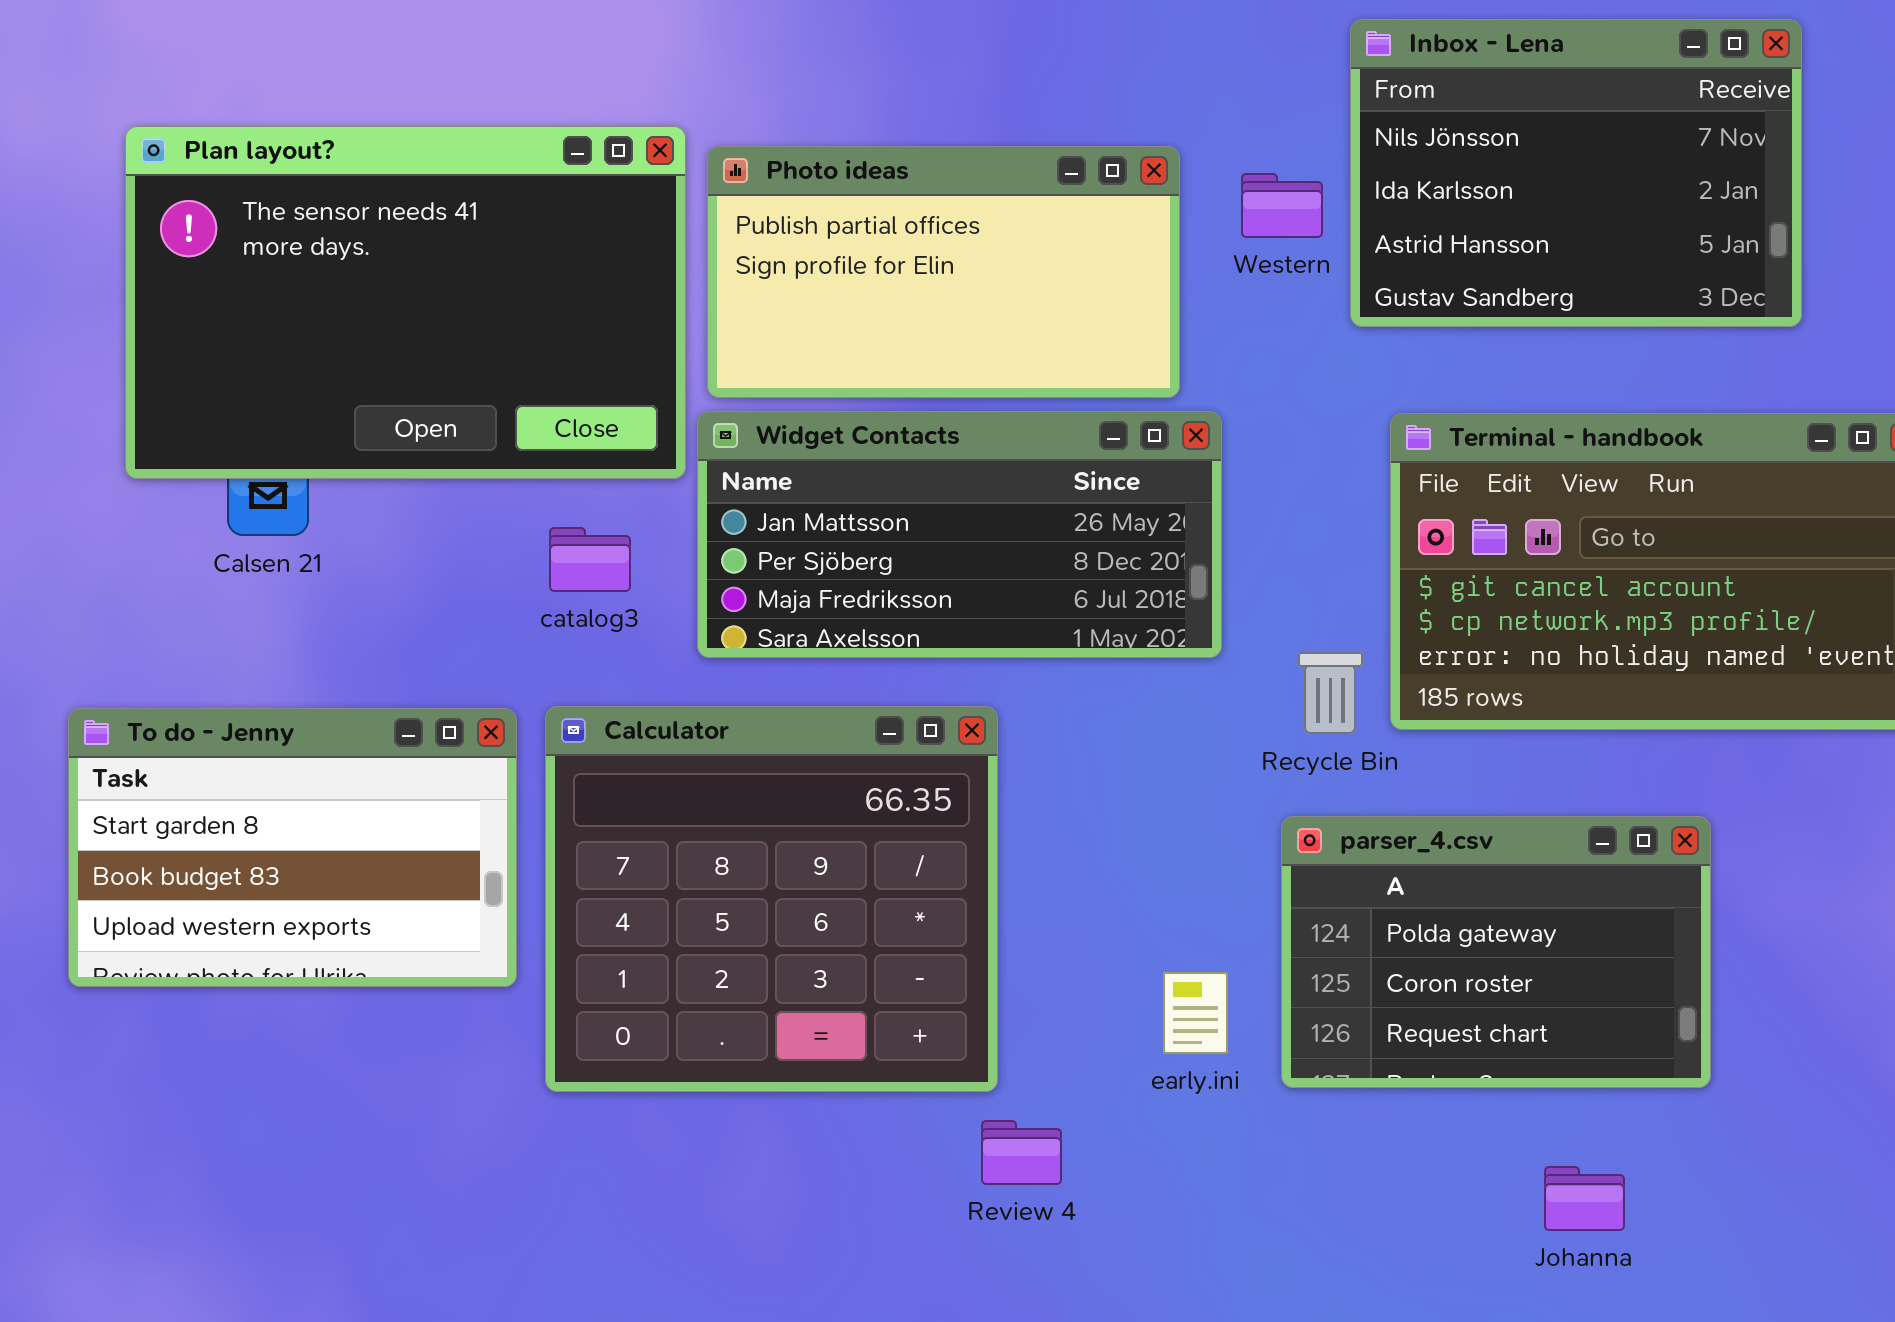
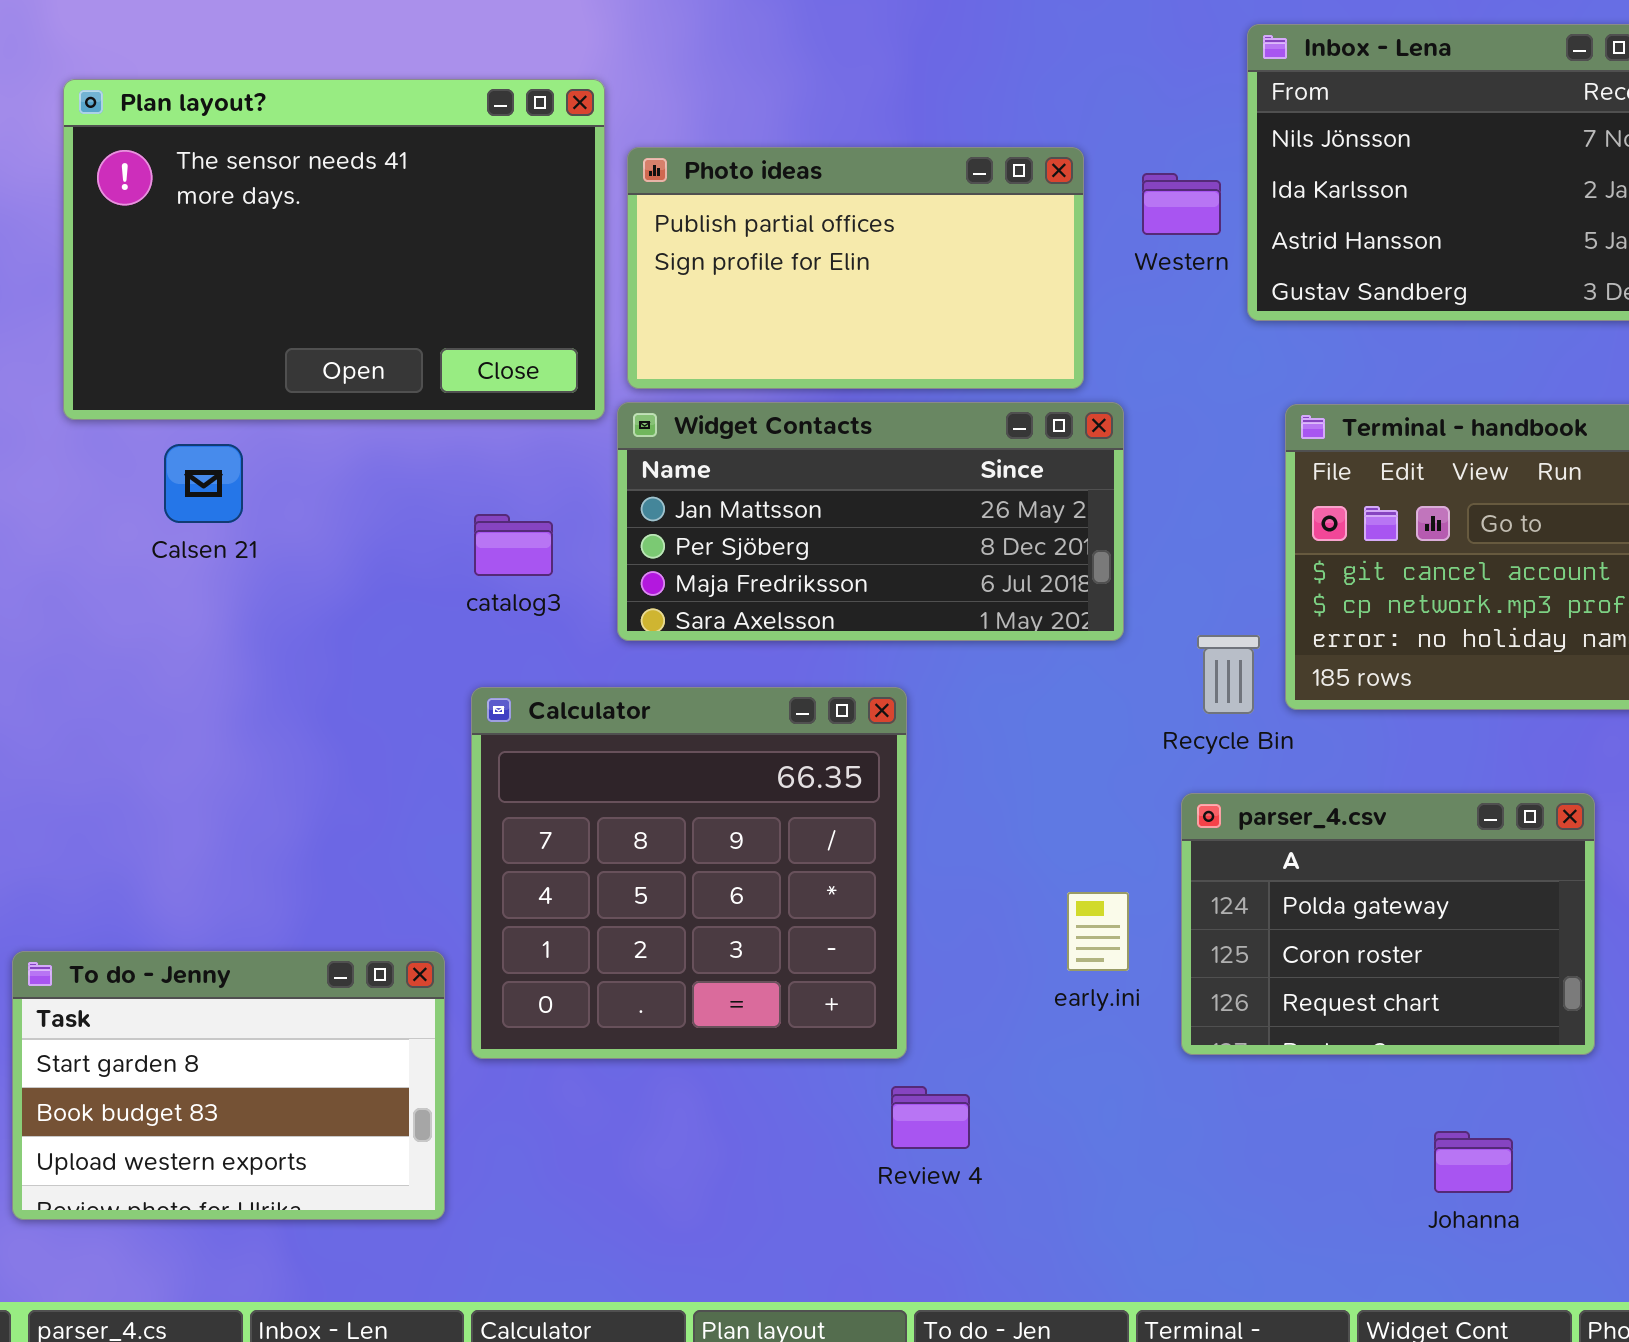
Plan layout?: [125,126,686,479] -> [63,79,605,420], moved
To do - Jenny: [68,708,517,987] -> [12,951,445,1220], moved
early.ini: [1163,972,1228,1054] -> [1067,892,1129,971], moved

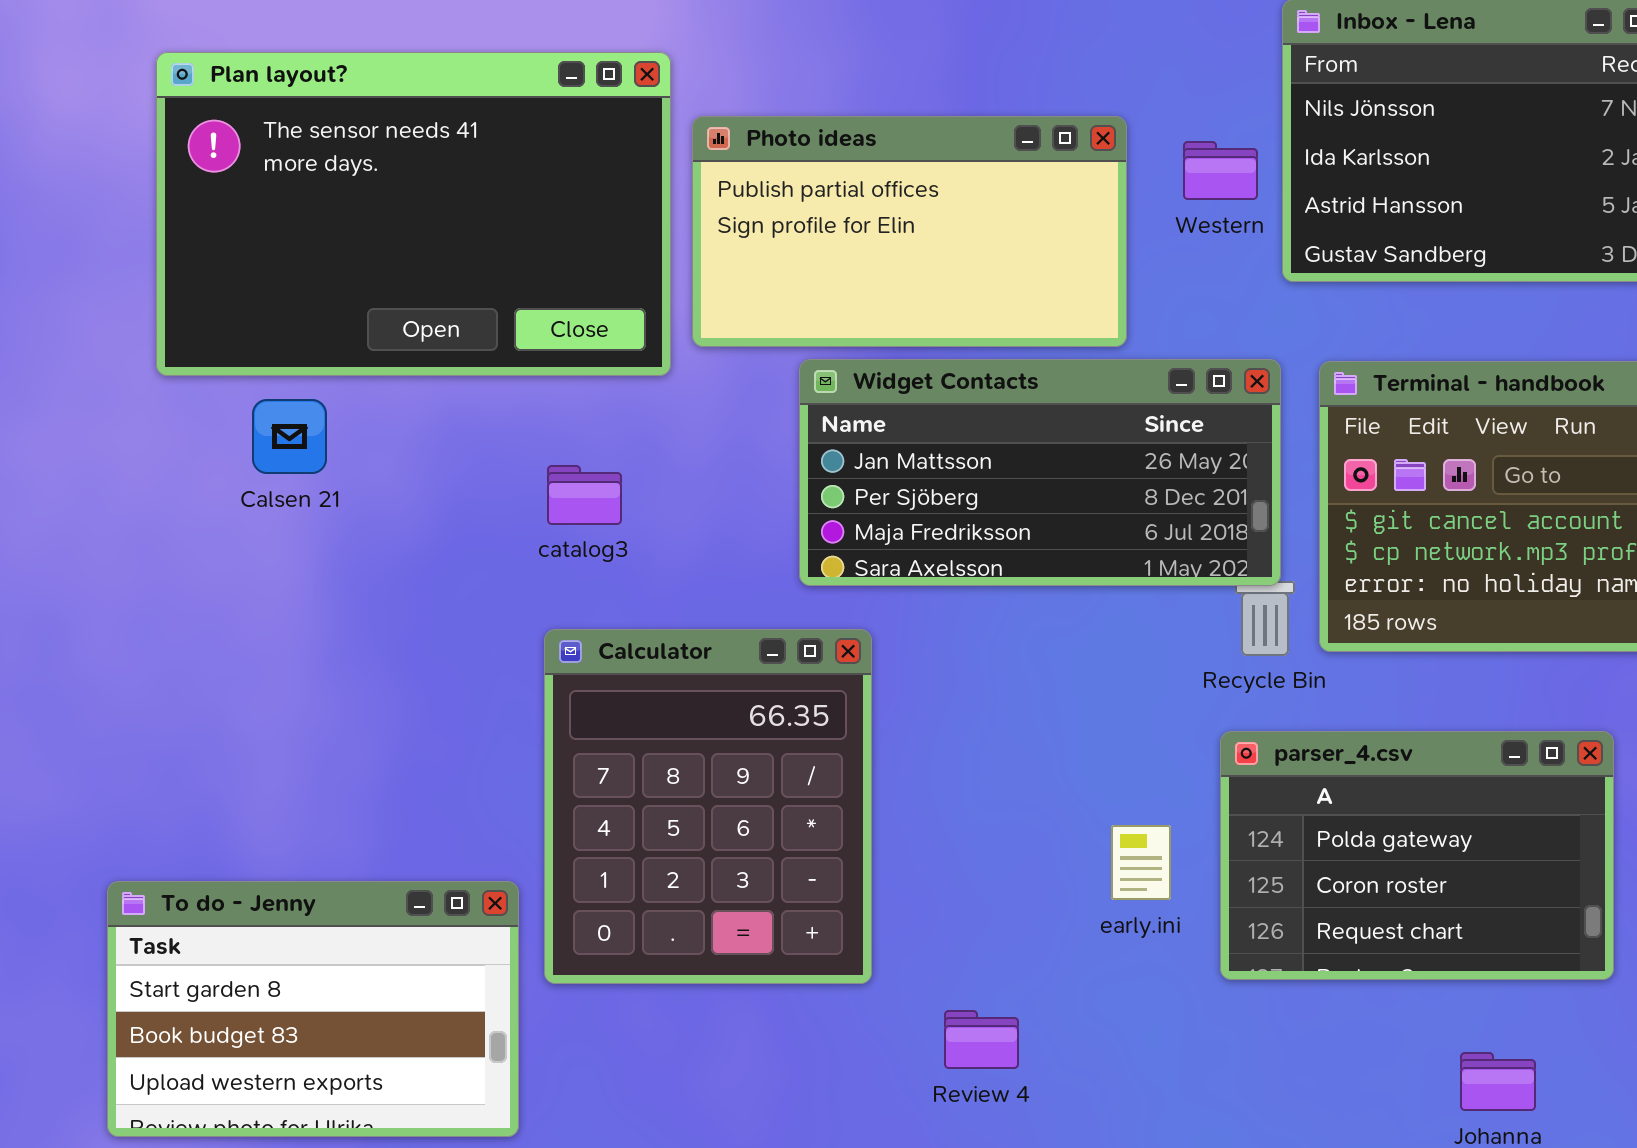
Widget Contacts: [617,402,1124,641] -> [799,359,1281,586], moved
Calculator: [471,687,907,1059] -> [544,629,872,984], resized

